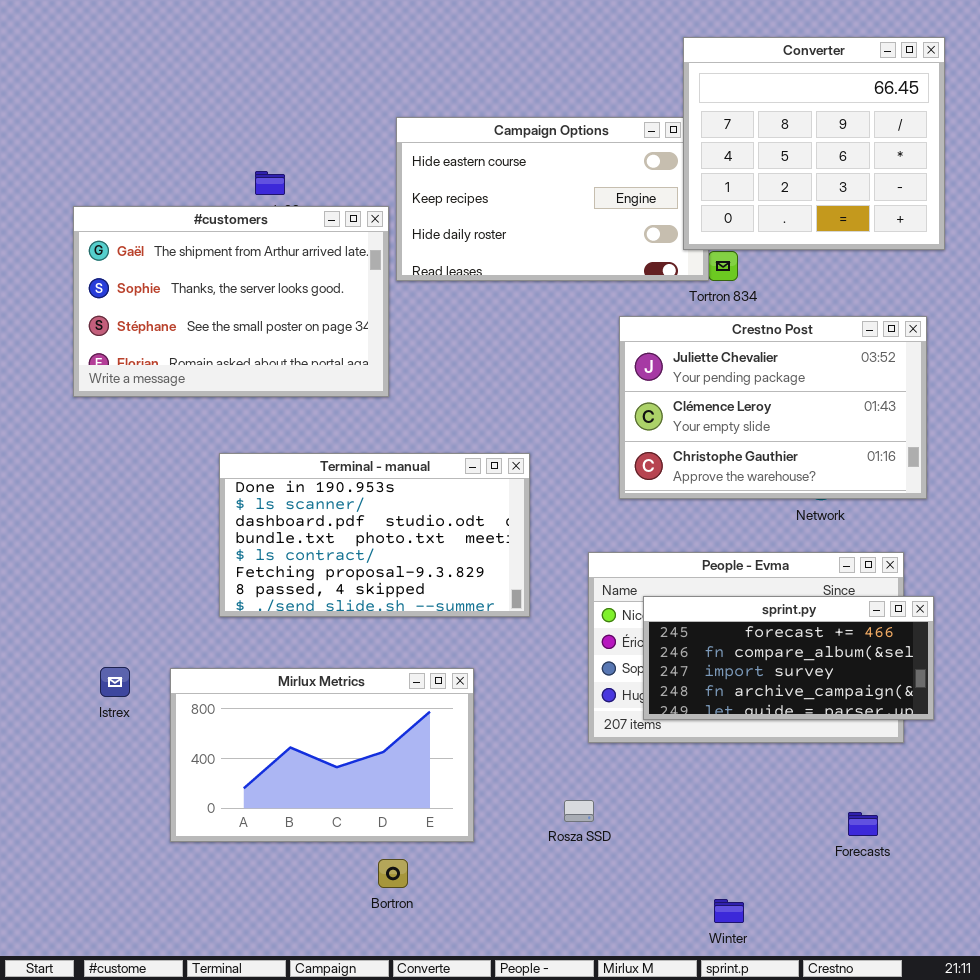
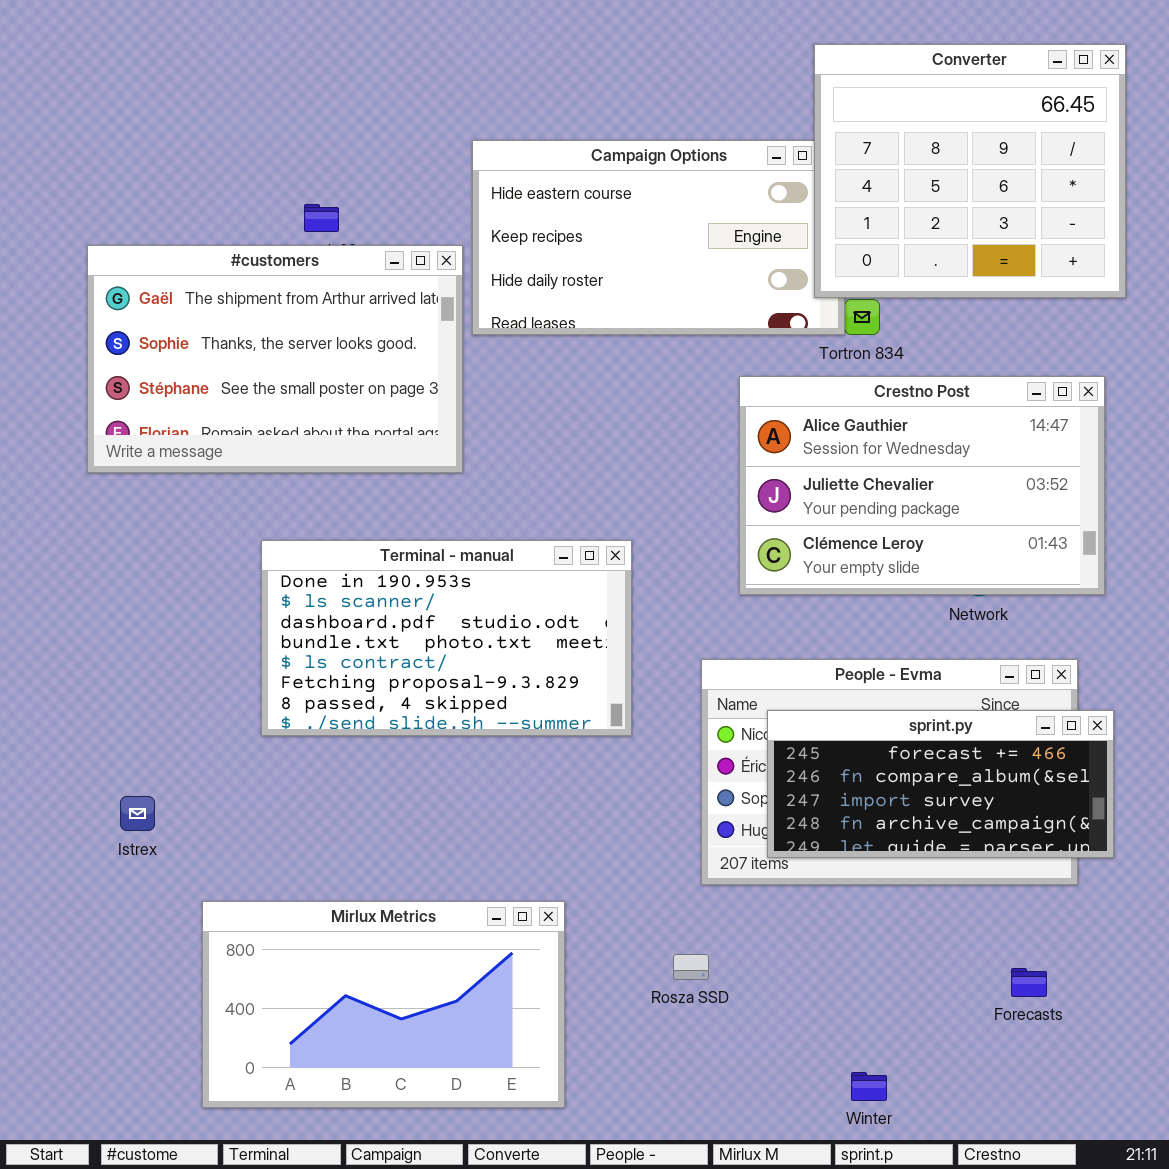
Crestno Post: [619,316,927,499] -> [739,376,1105,595], scrolled up 1 row
Mirlux Metrics: [170,668,474,842] -> [202,901,565,1108], moved

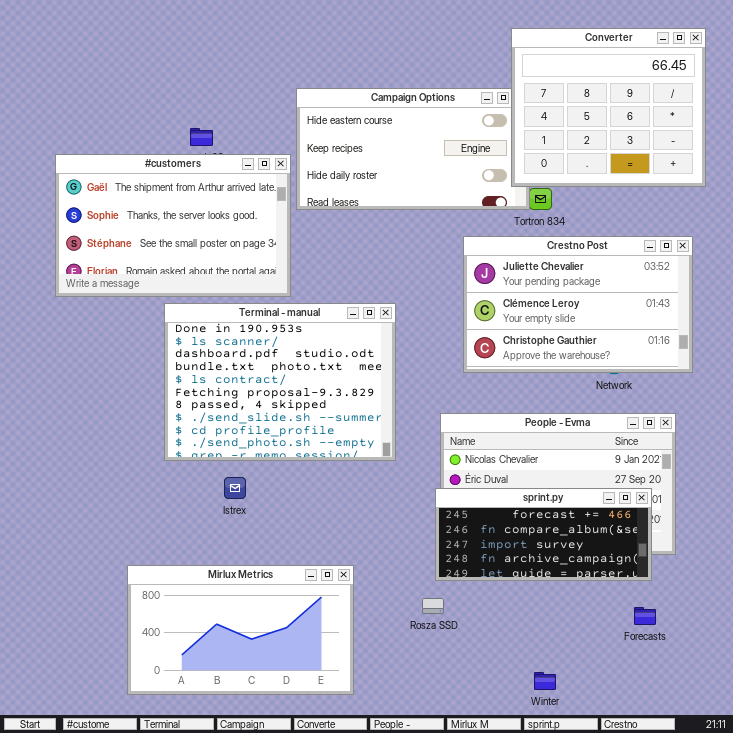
Crestno Post: [739,376,1105,595] -> [463,236,693,373], scrolled down 1 row
Terminal - manual: [261,540,632,736] -> [164,303,396,461], resized
sprint.py: [767,710,1114,858] -> [435,488,652,581], moved
Istrex: [120,796,155,831] -> [224,477,246,499], moved

